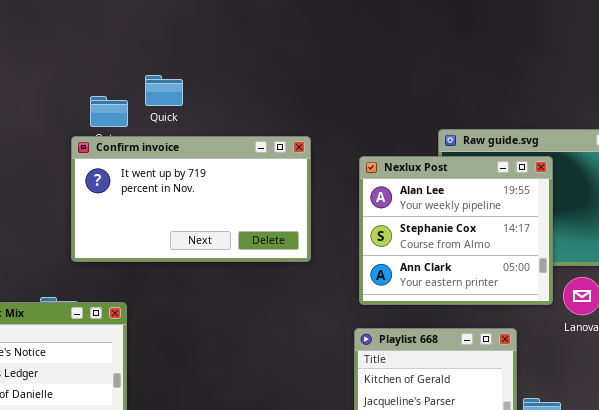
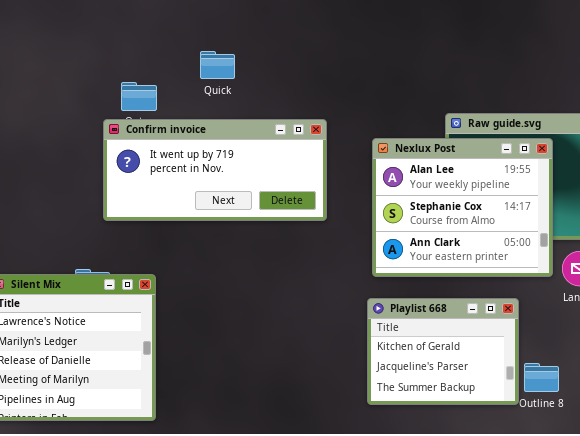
Quick: [145,75,183,106] -> [200,51,235,79], moved
Confirm invoice: [71,136,311,262] -> [103,119,327,221], resized

